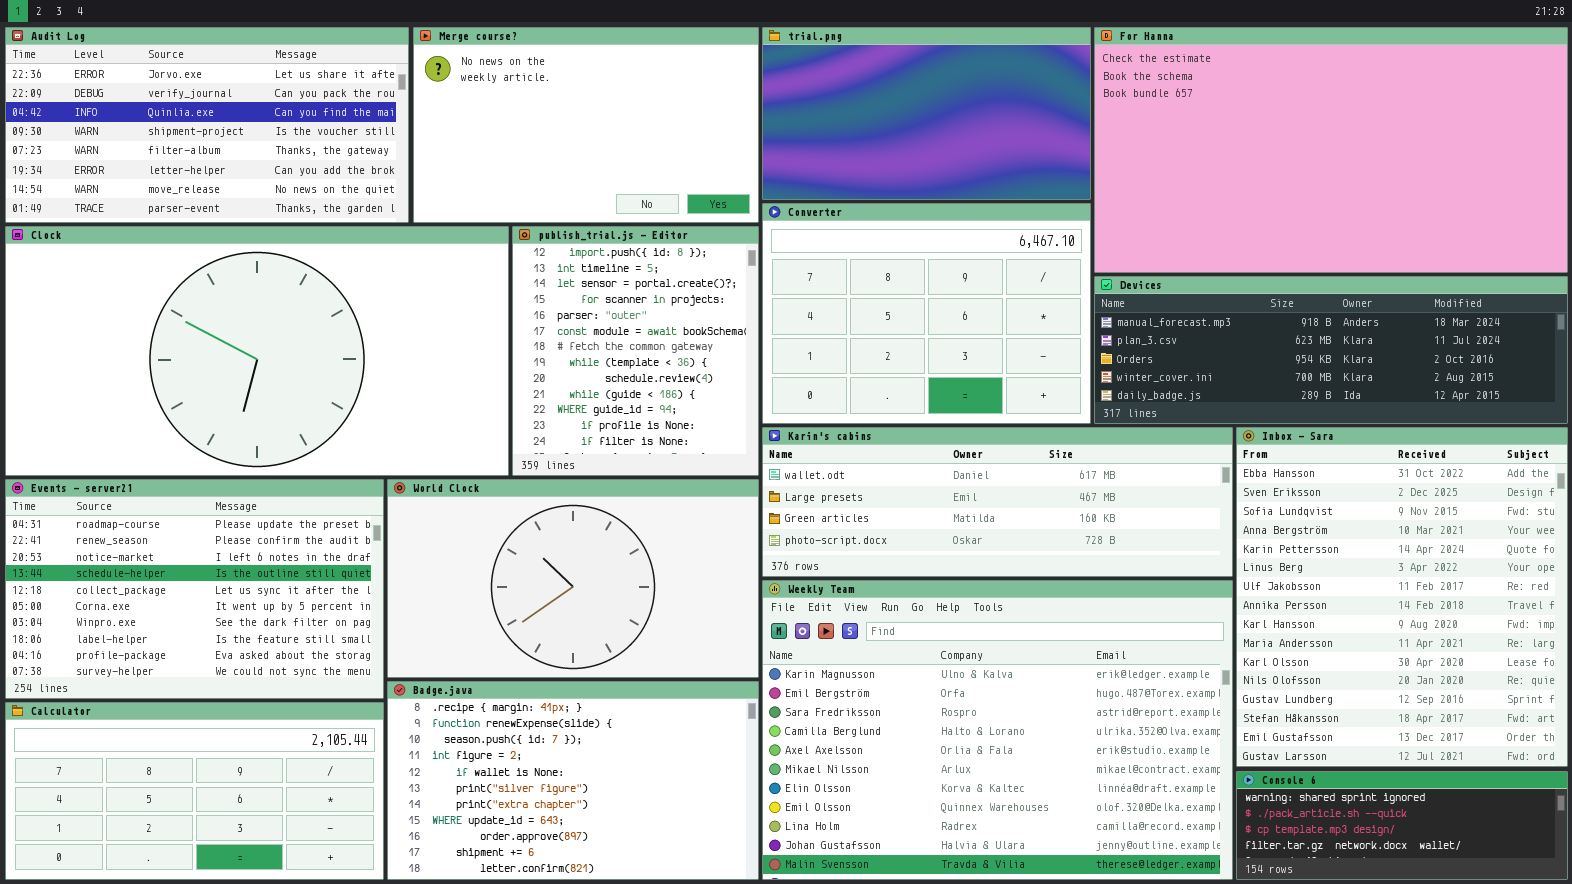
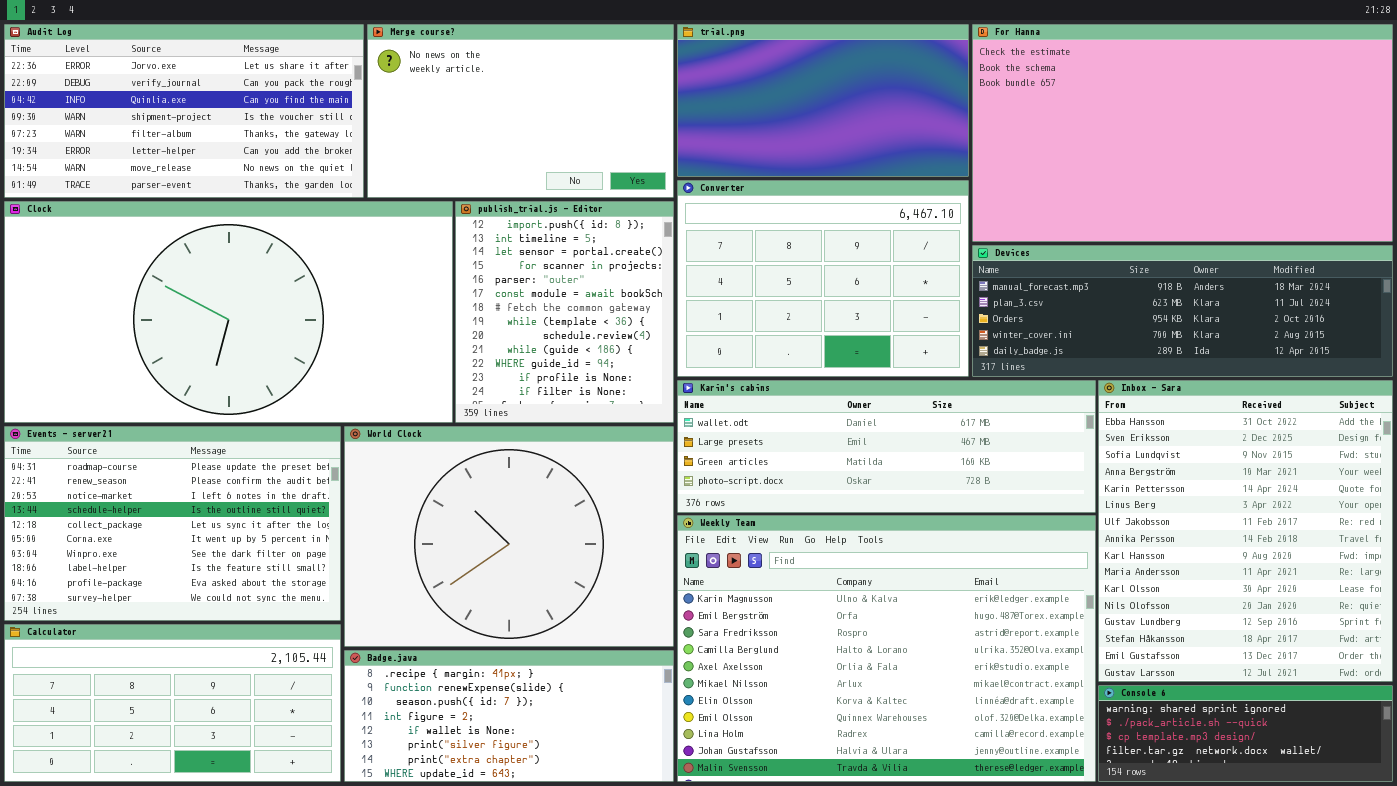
World Clock: [387,479,759,678] -> [344,426,674,647], resized
Badge.java: [387,681,759,880] -> [344,650,674,782], resized

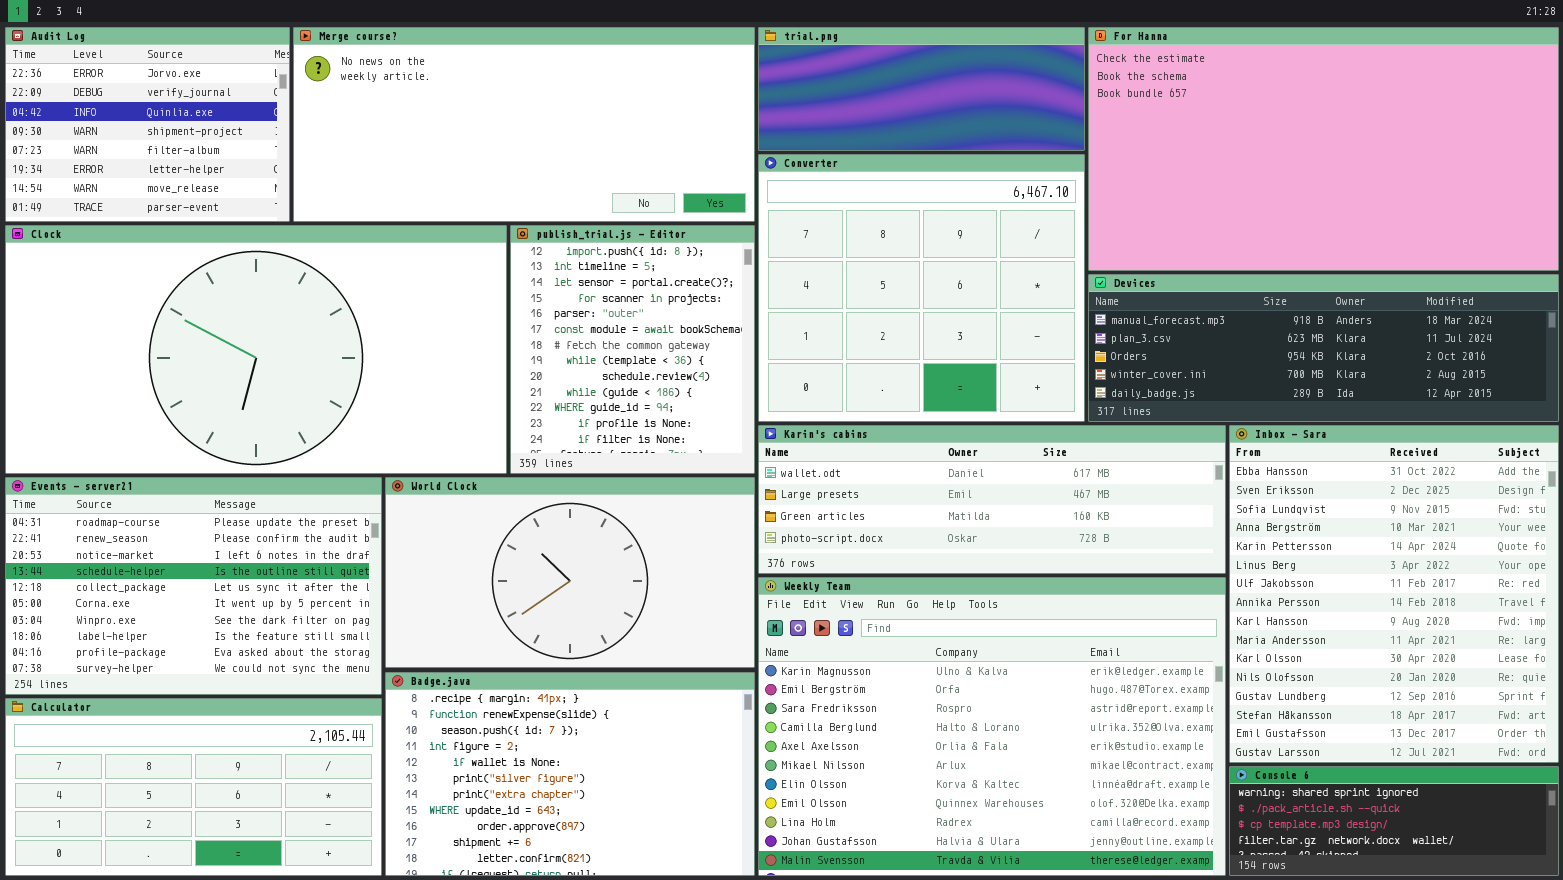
Audit Log: [4,24,364,198] -> [5,27,290,222], resized
Merge course?: [367,24,674,198] -> [293,27,755,222], resized
trial.png: [677,24,969,177] -> [758,27,1085,151], resized
Converter: [677,180,969,377] -> [758,154,1085,422], resized
World Clock: [344,426,674,647] -> [385,477,755,668], resized
Badge.java: [344,650,674,782] -> [385,672,755,876], resized

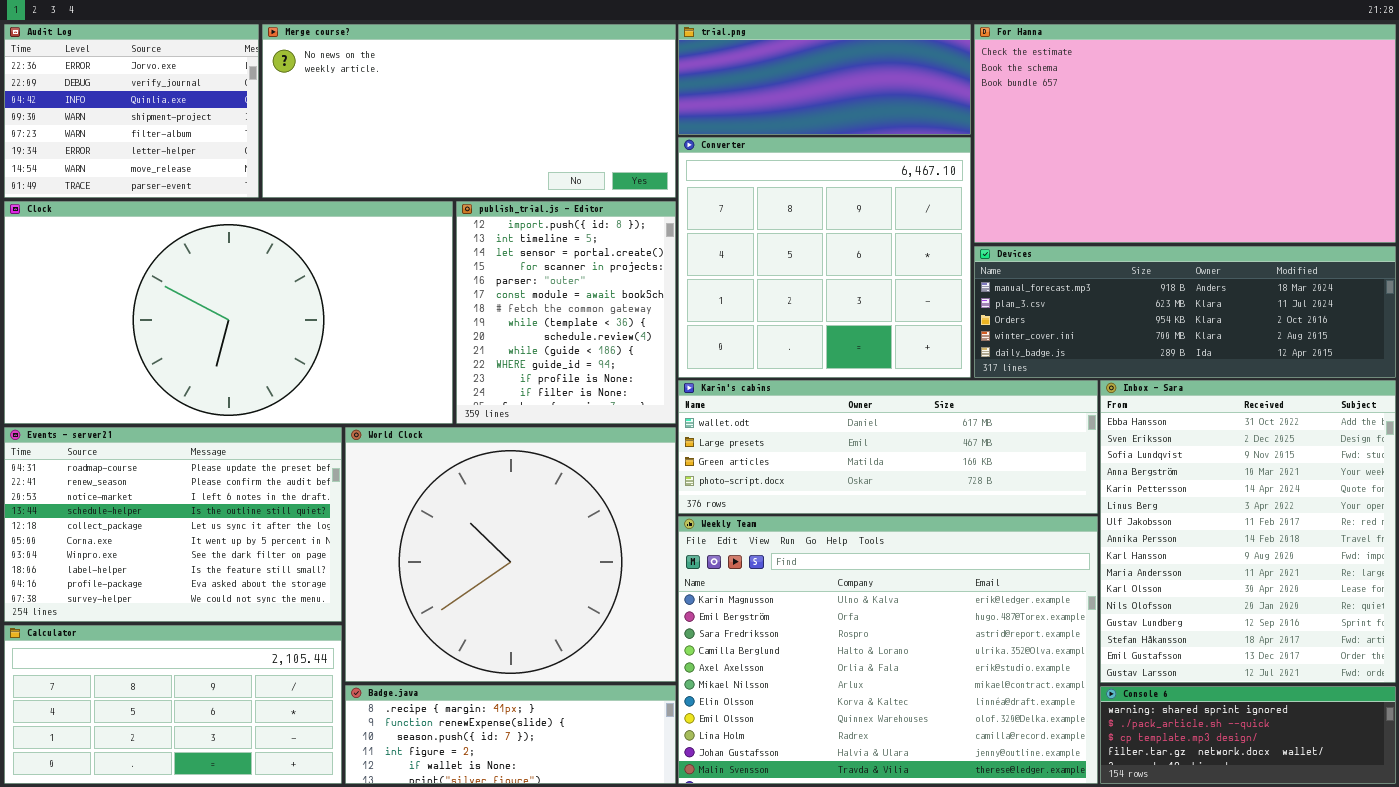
World Clock: [385,477,755,668] -> [345,427,676,682], resized
Badge.java: [385,672,755,876] -> [345,685,676,784], resized

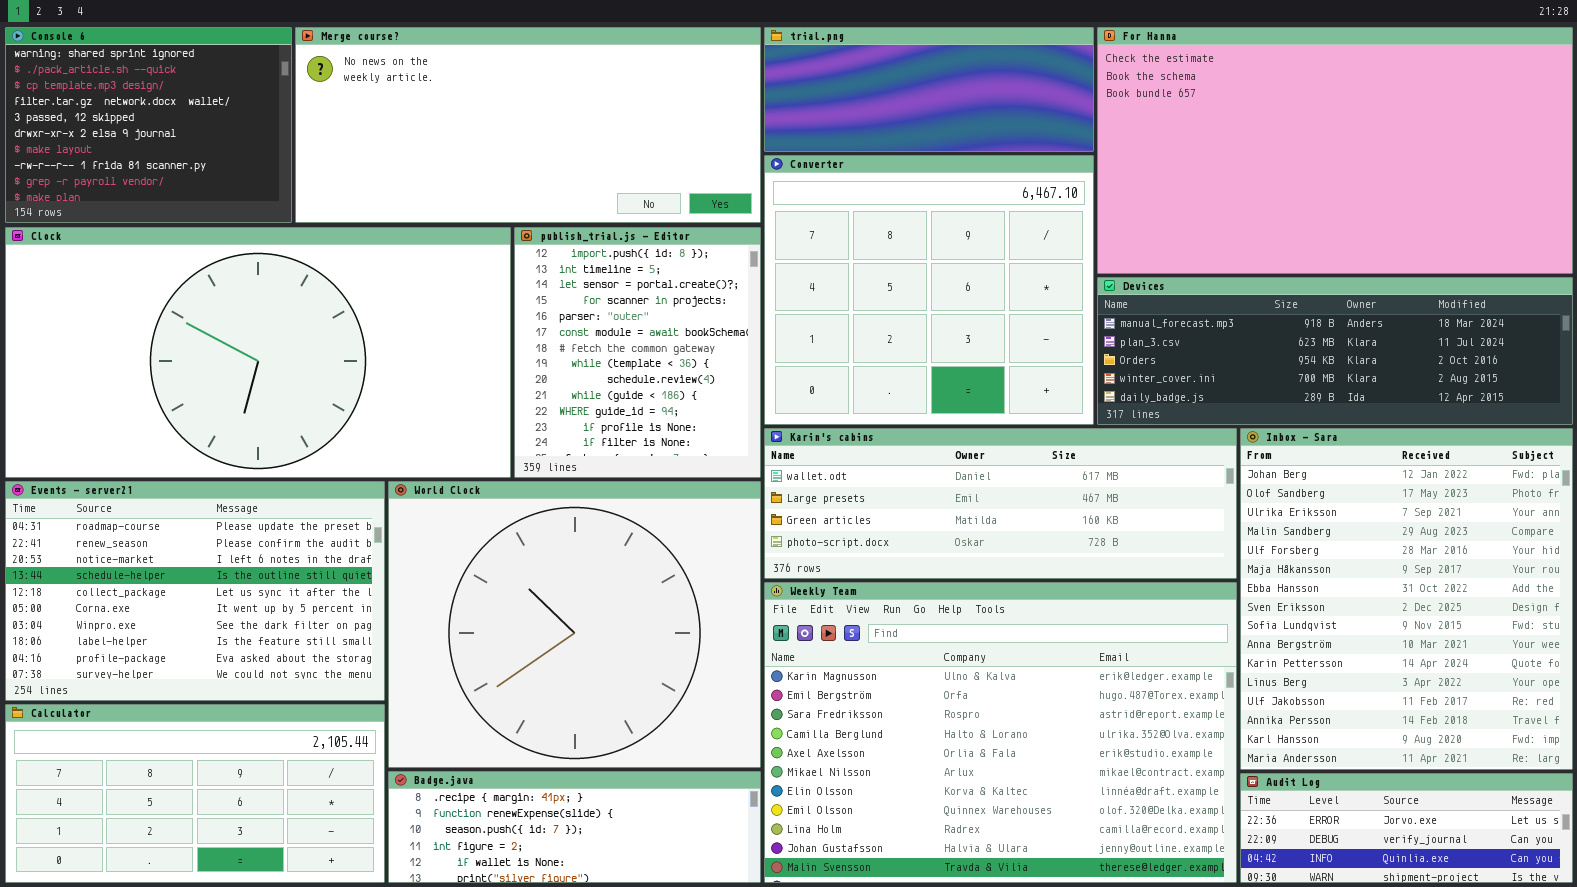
Audit Log: [4,24,259,198] -> [1240,773,1573,883], moved, resized
Inbox - Sara: [1100,380,1396,683] -> [1240,428,1573,770], scrolled up 6 rows
Console 6: [1100,686,1396,784] -> [5,27,292,223], moved, resized

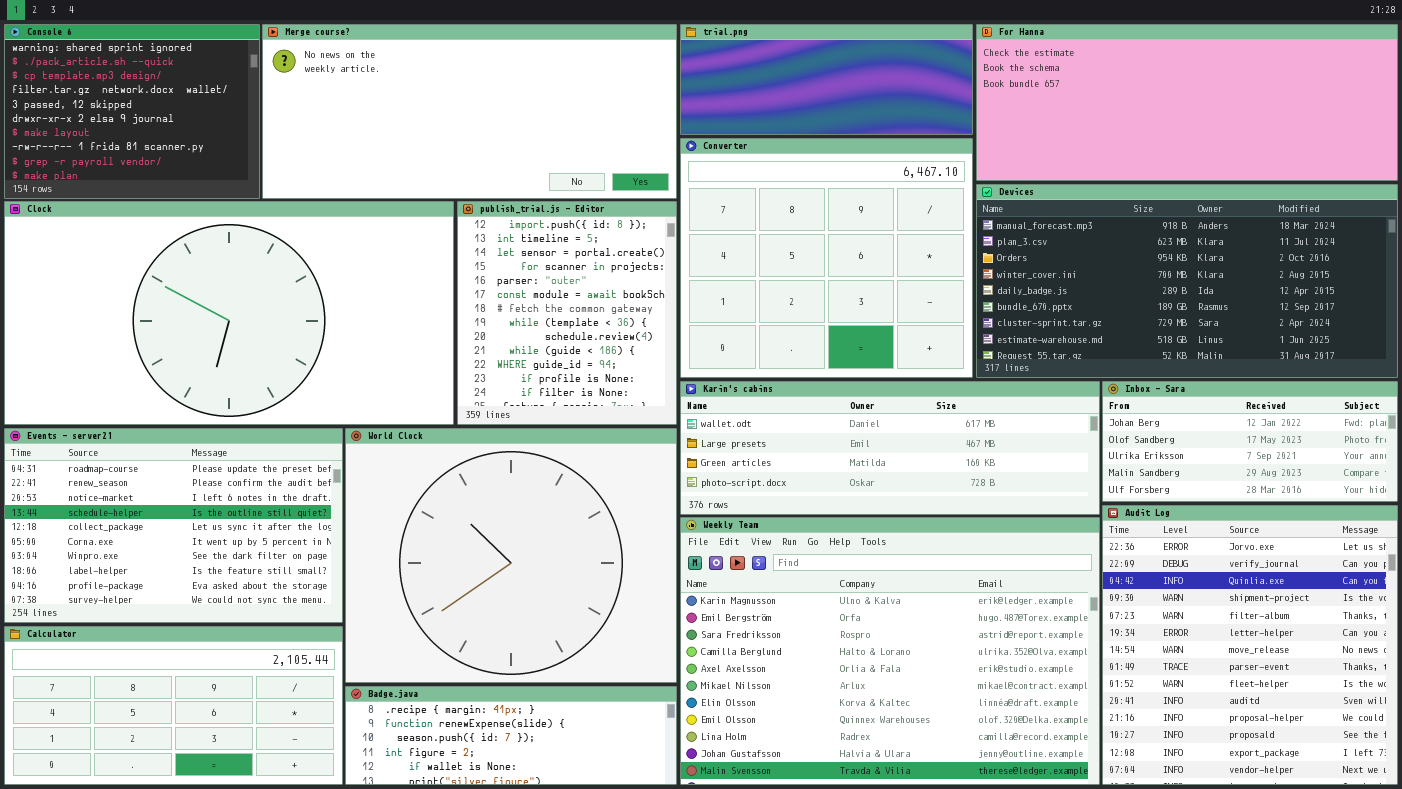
For Hanna: [1097,27,1573,274] -> [976,24,1398,181], resized
Devices: [1097,277,1573,425] -> [976,184,1398,378], resized
Inbox - Sara: [1240,428,1573,770] -> [1102,381,1398,502], resized
Audit Log: [1240,773,1573,883] -> [1102,505,1398,785], resized

